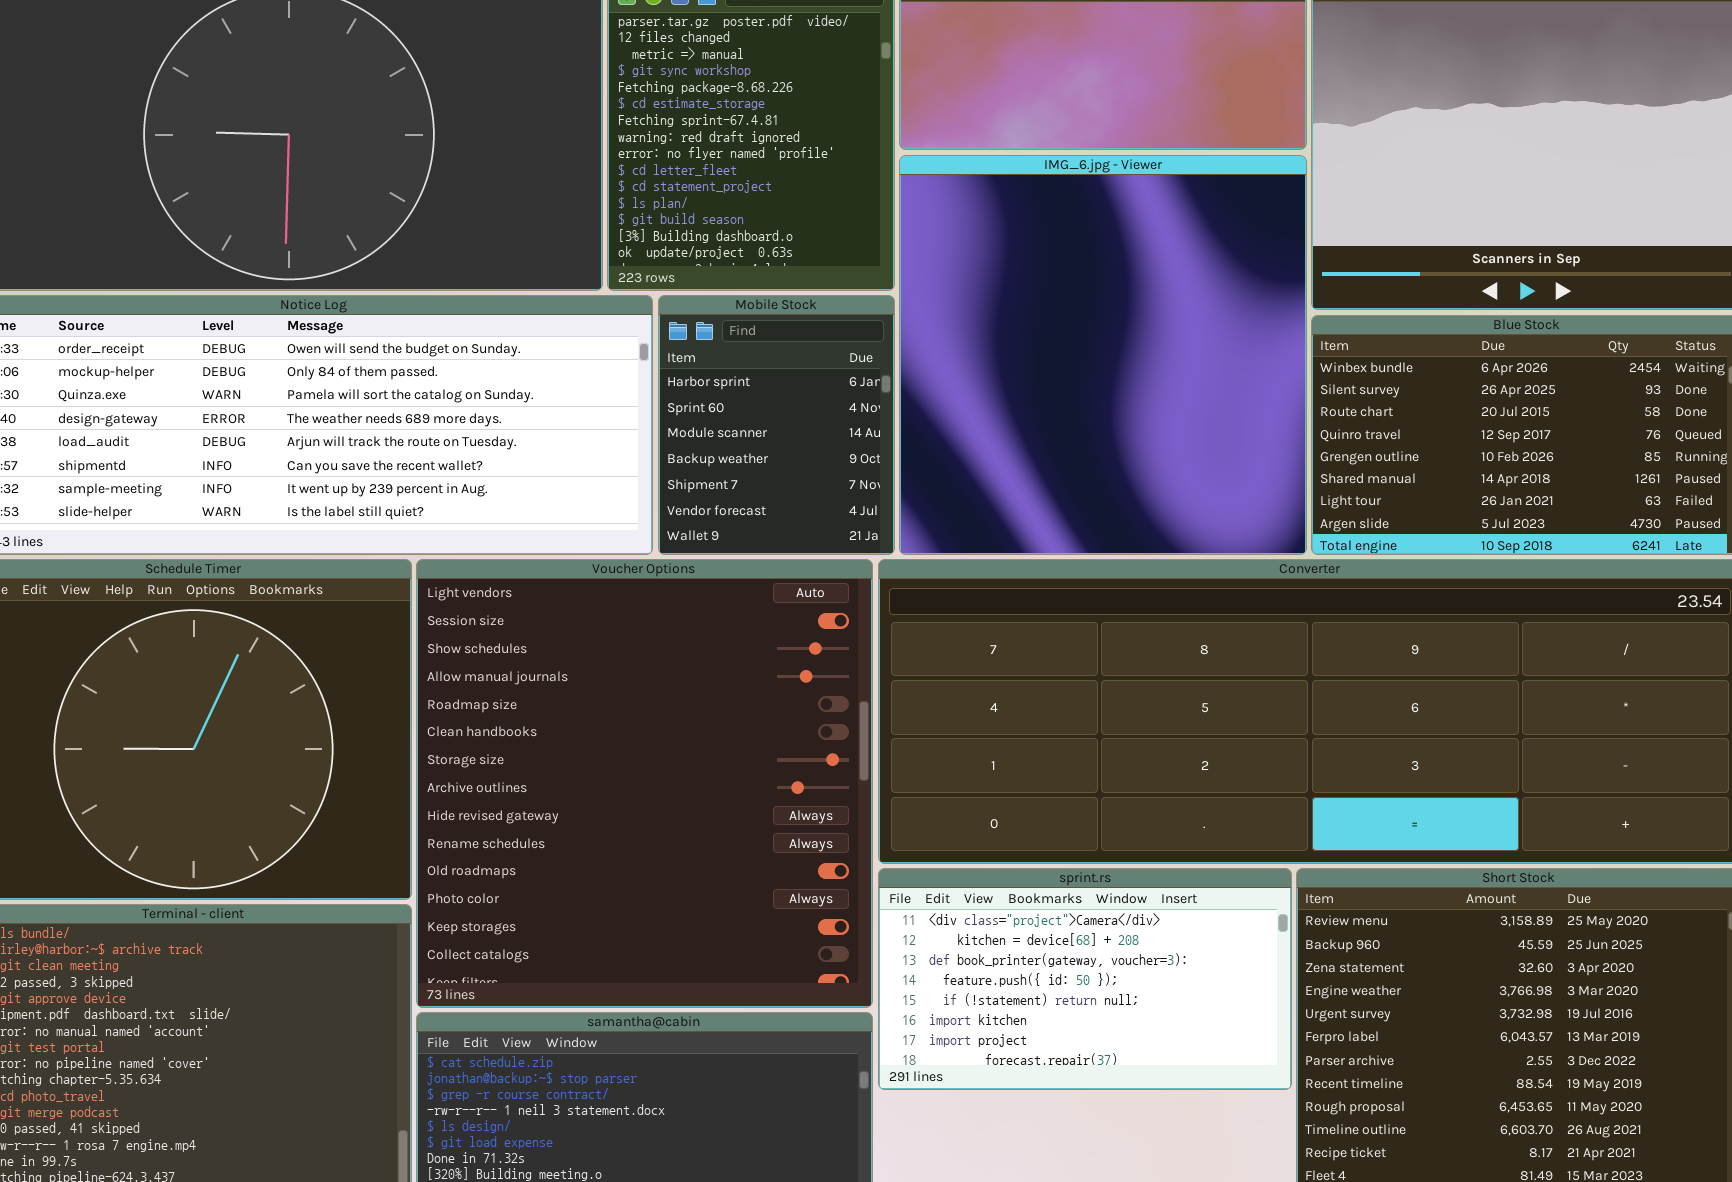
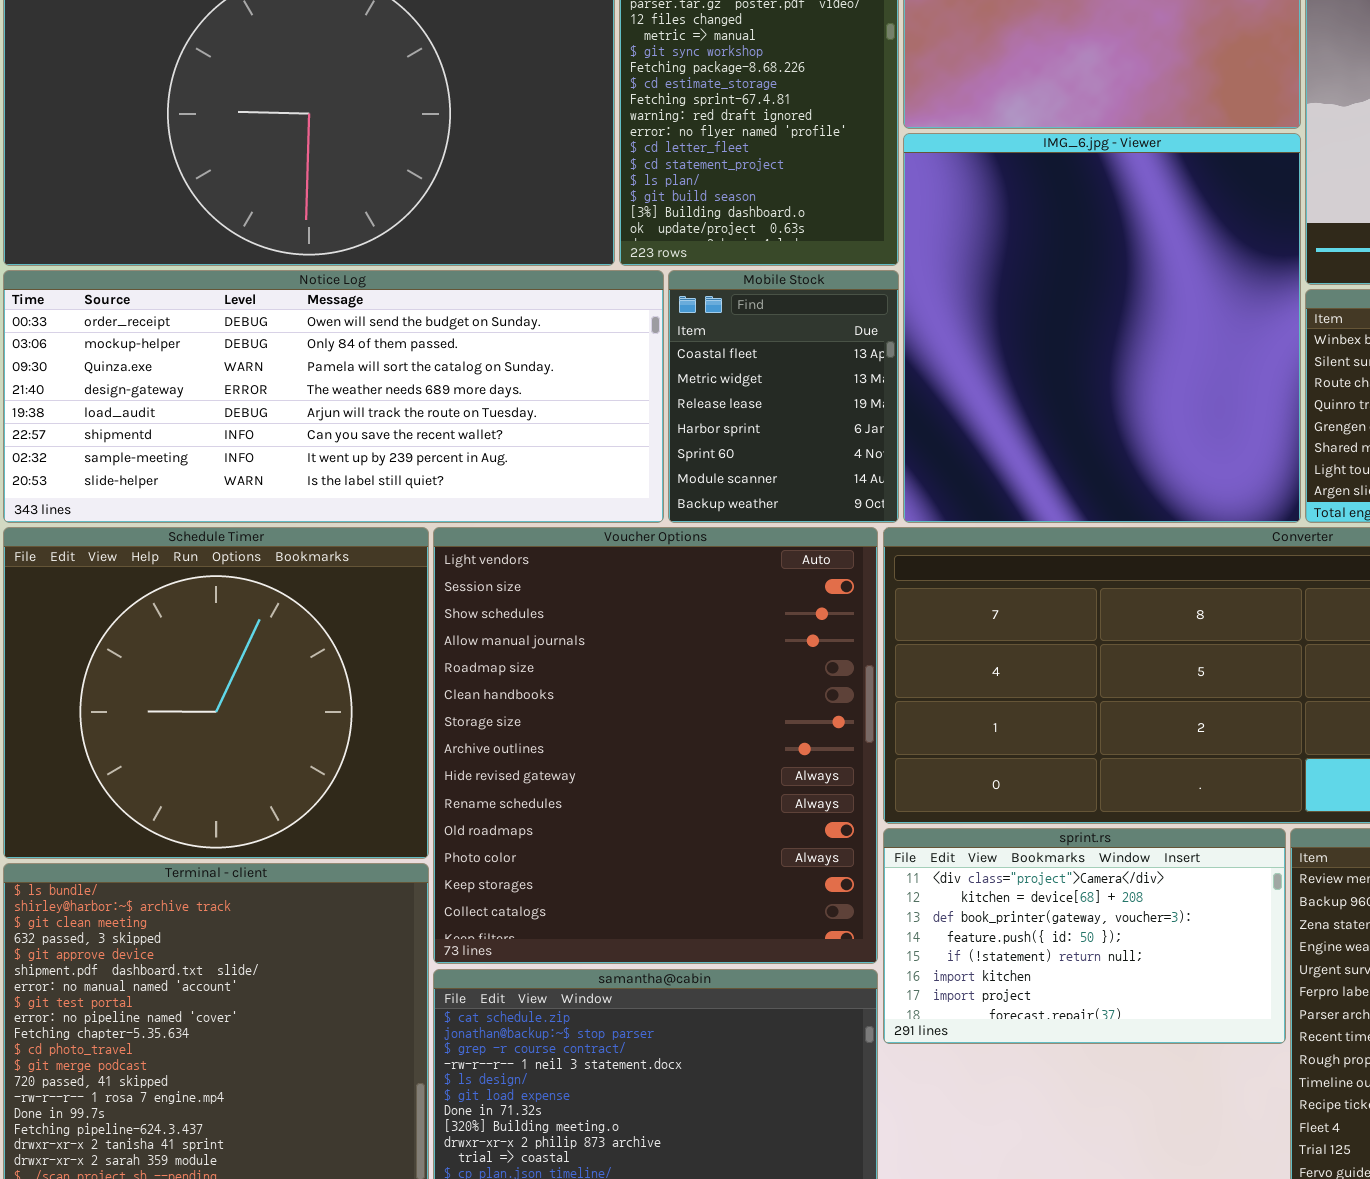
Mobile Stock: [658,295,895,555] -> [668,270,899,523], scrolled up 3 rows

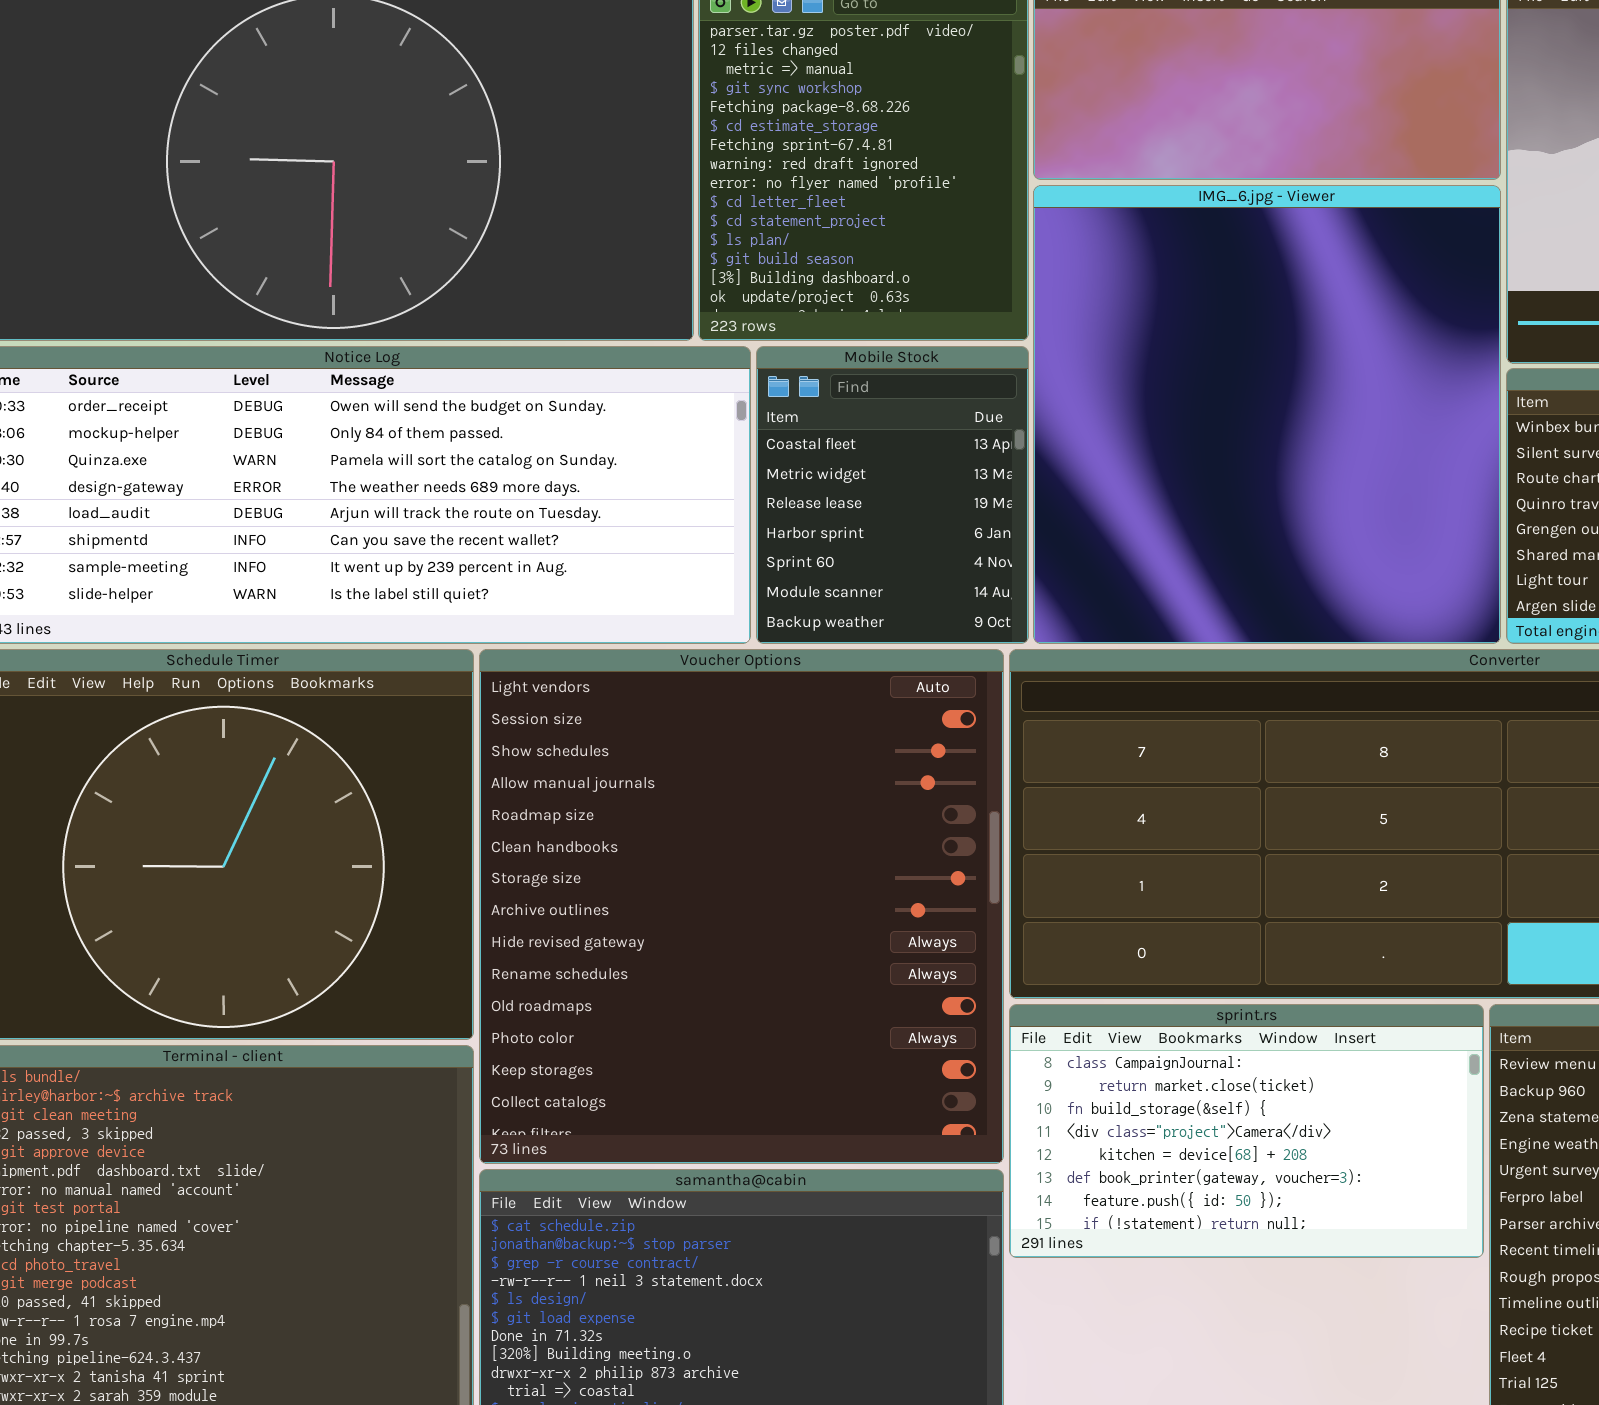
sprint.rs: [883,828,1286,1044] -> [1009,1004,1484,1258], scrolled up 3 rows

